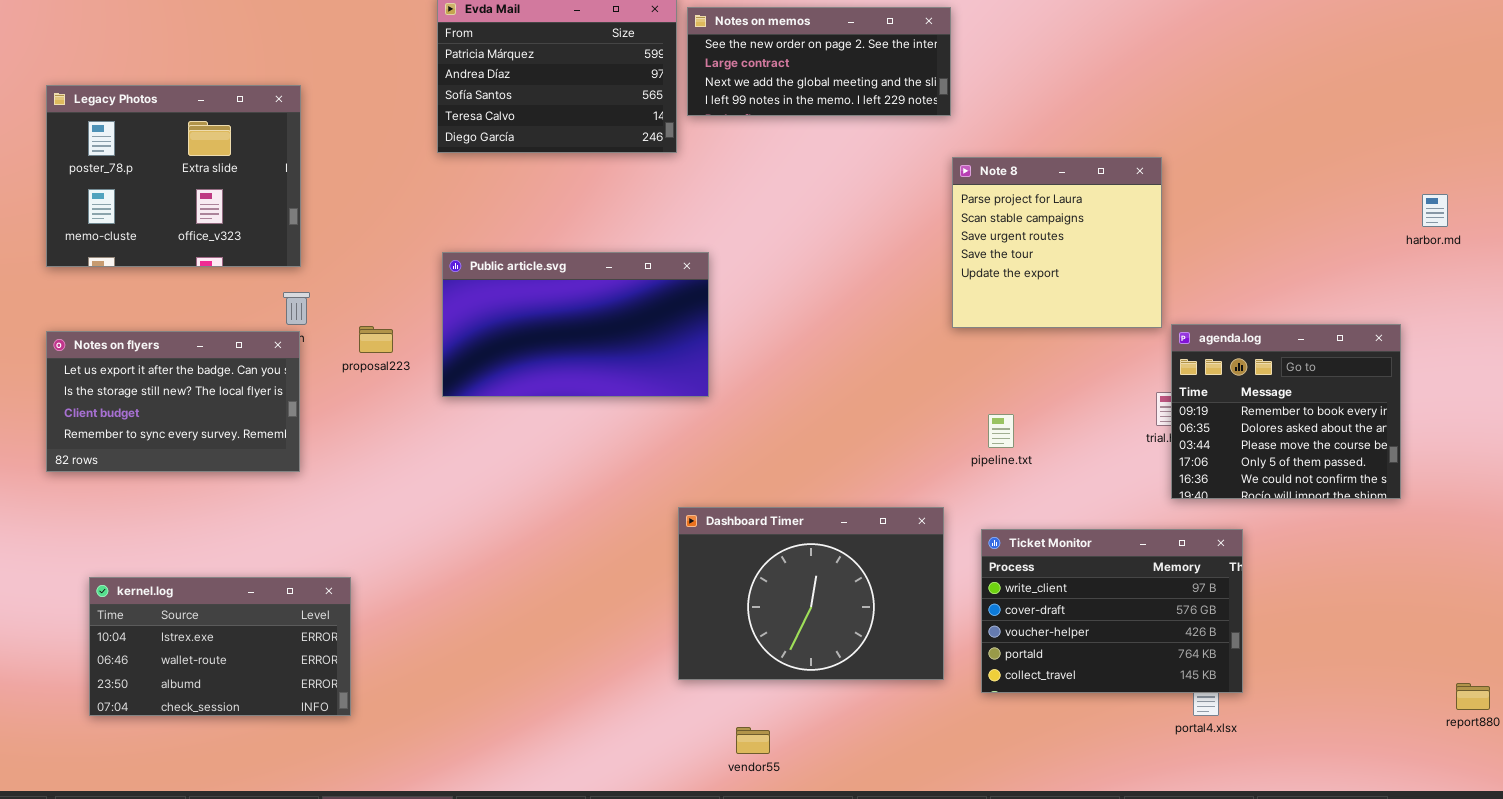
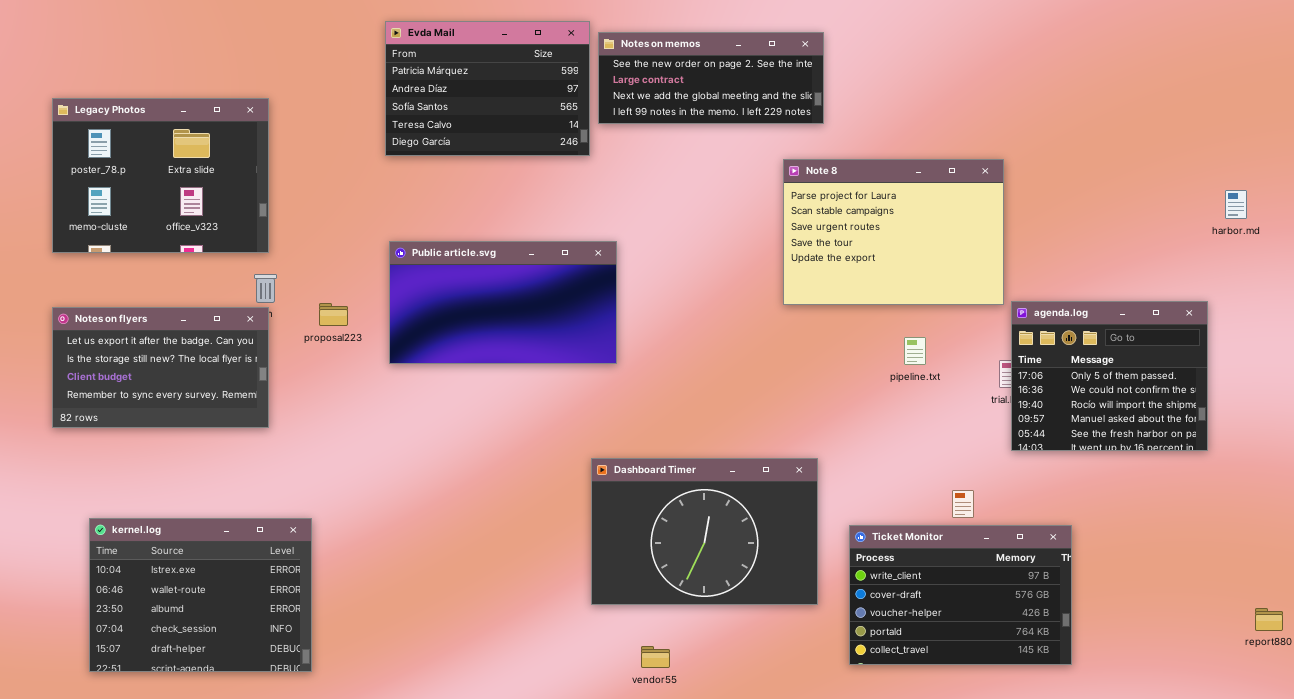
Note 8: [952,157,1162,328] -> [783,159,1004,305], resized
agenda.log: [1171,324,1401,499] -> [1011,301,1208,451], scrolled down 3 rows
pipeline.txt: [988,414,1014,448] -> [904,337,926,365], moved
Ticket Monitor: [981,529,1243,693] -> [849,525,1072,665], moved
kernel.log: [89,577,351,716] -> [89,518,312,672], resized

